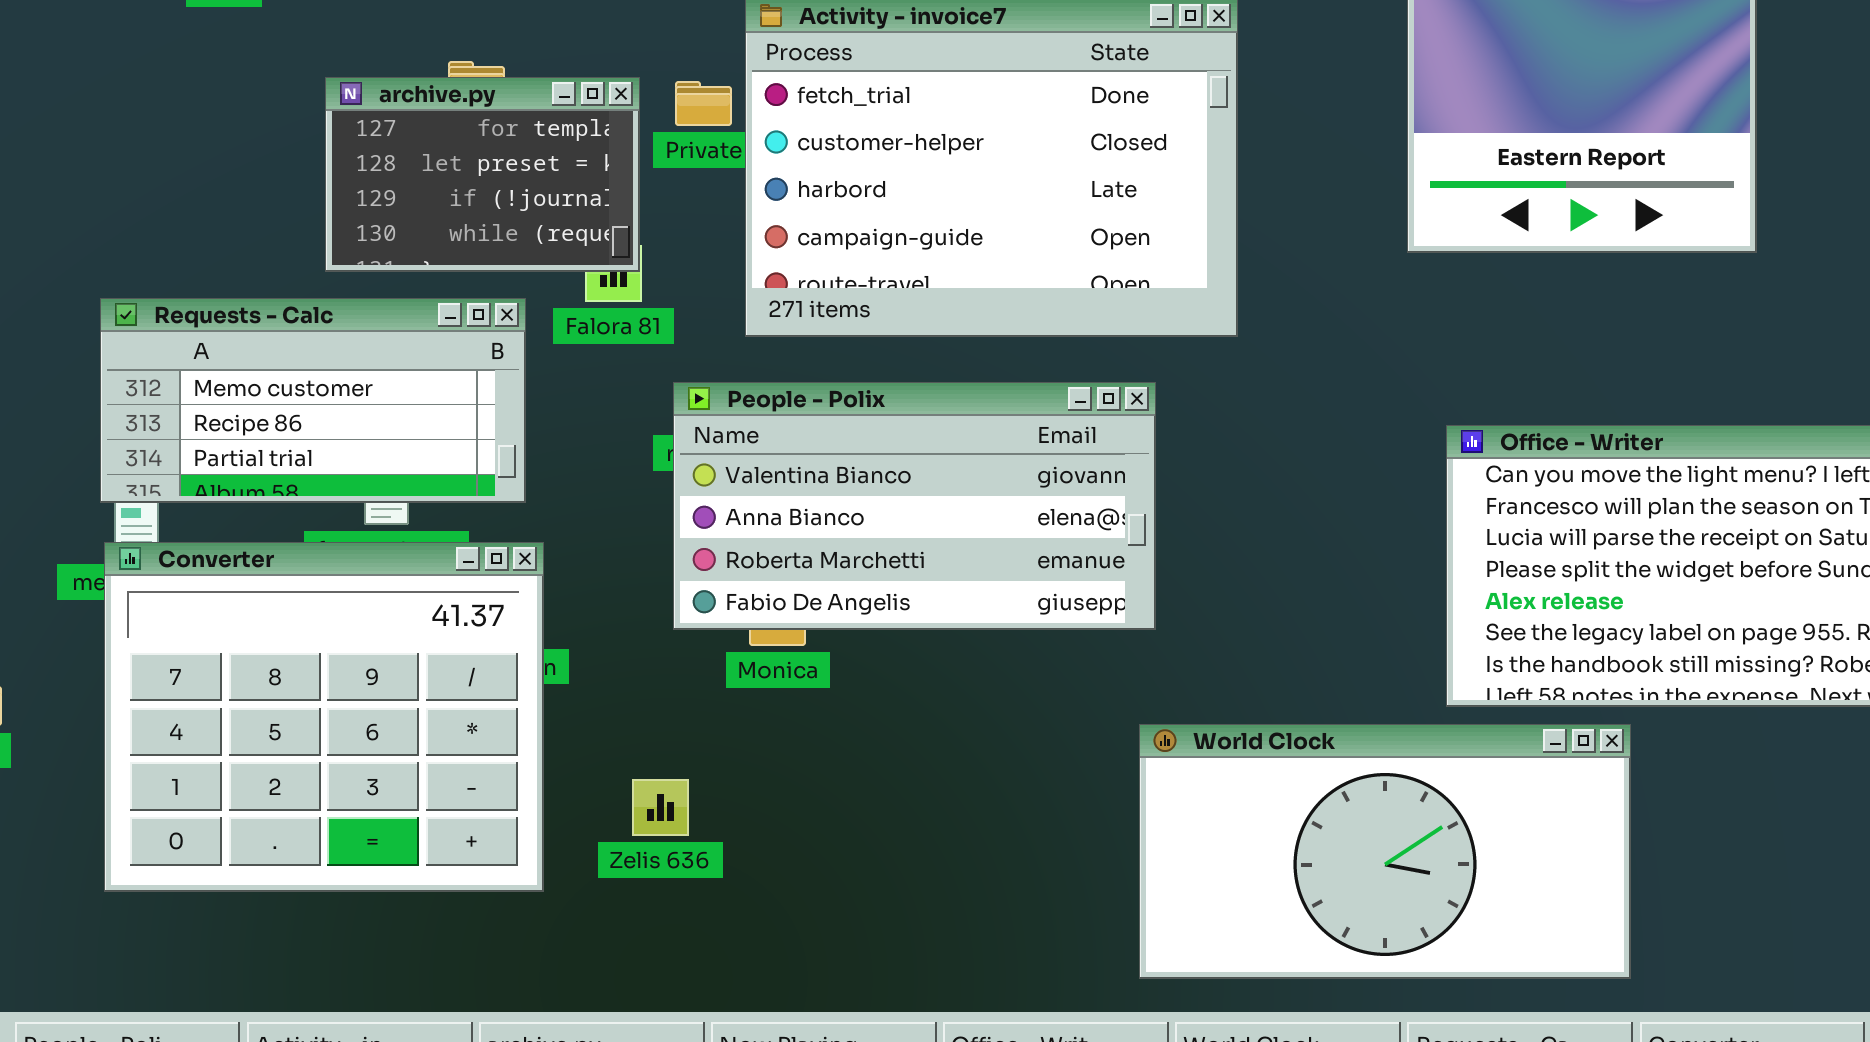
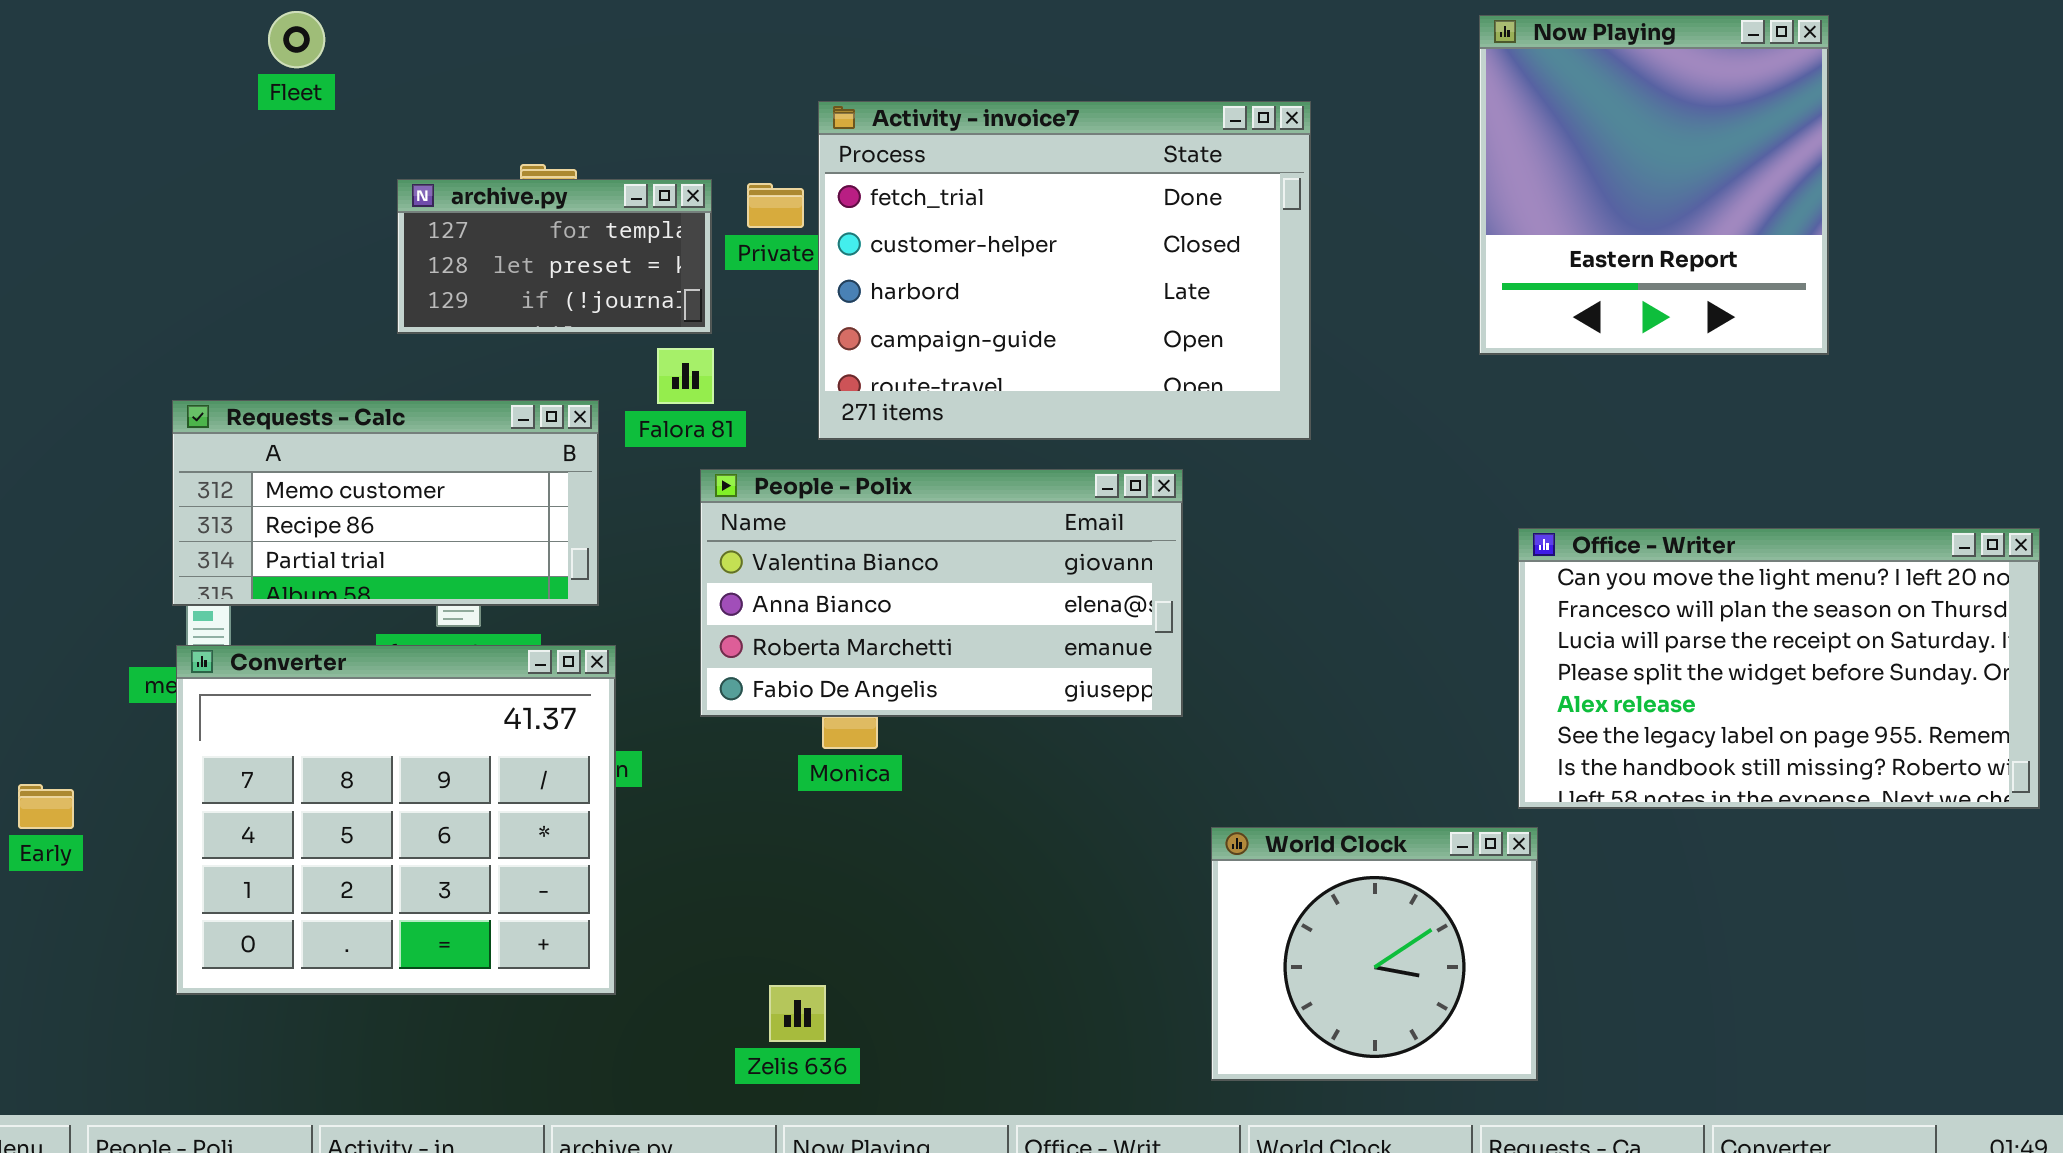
archive.py: [325,77,640,272] -> [397,179,712,334], resized
People - Polix: [673,382,1156,630] -> [700,469,1183,717], moved
World Clock: [1139,724,1631,979] -> [1211,827,1538,1081], resized
Zelis 636: [632,779,689,836] -> [769,985,826,1042], moved

